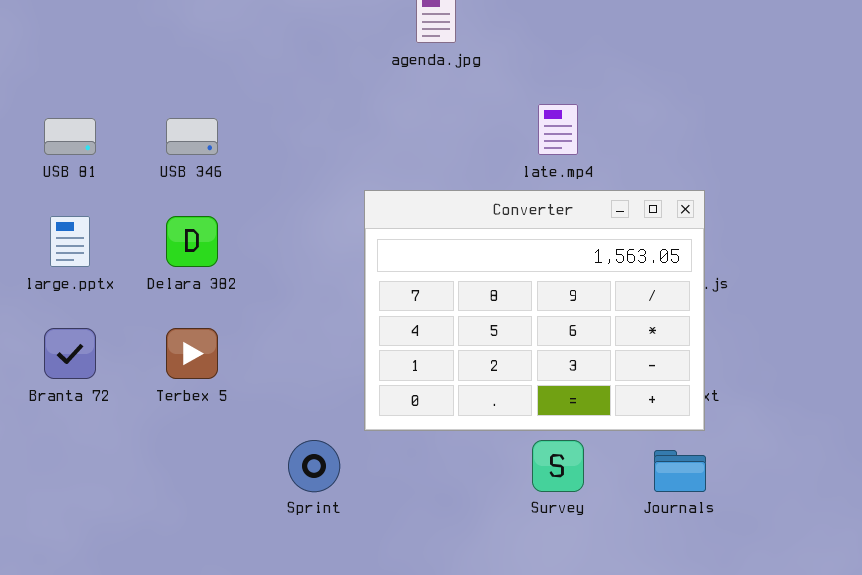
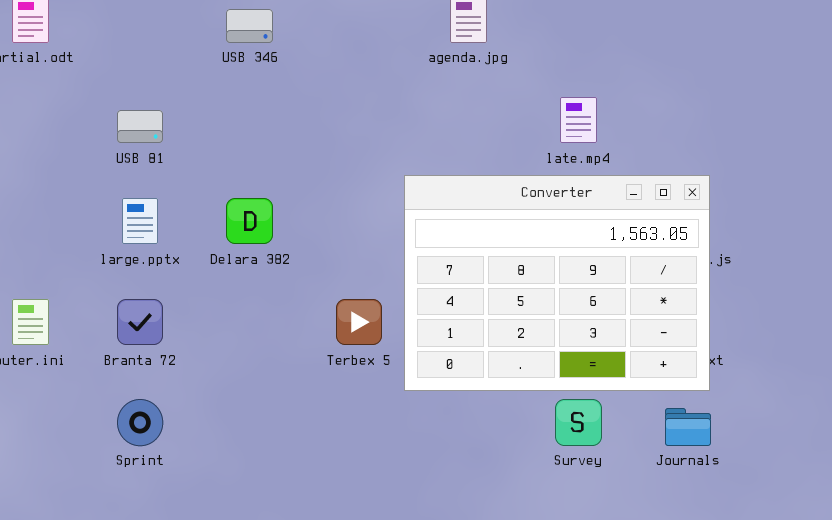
USB 346: [166,118,218,155] -> [226,9,273,43], moved
Terbex 5: [166,328,218,379] -> [336,299,382,345], moved
Sprint: [288,440,340,492] -> [117,399,163,446], moved

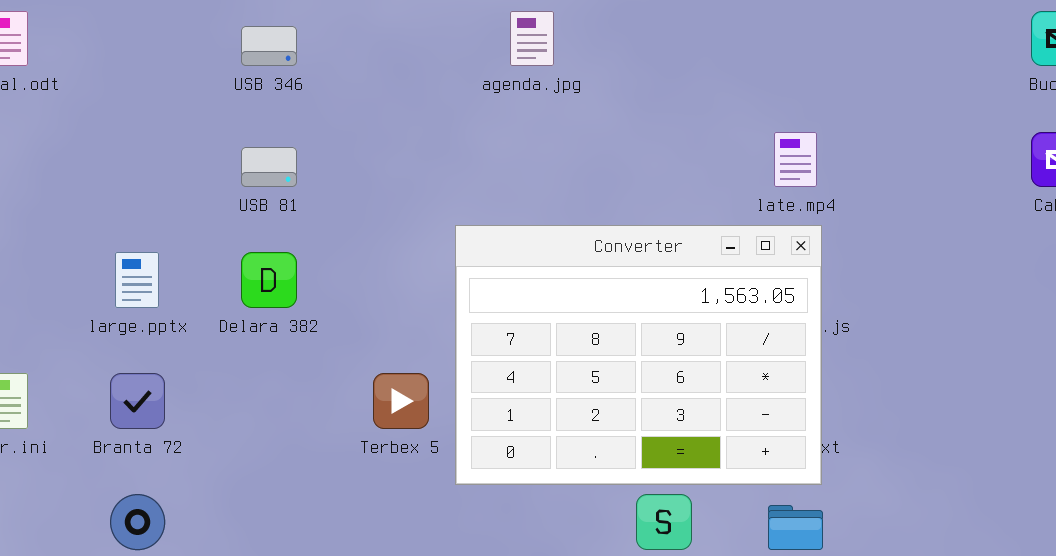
late.mp4: [560,97,597,143] -> [774,132,817,187], moved
USB 81: [117,110,163,143] -> [241,147,297,187], moved

